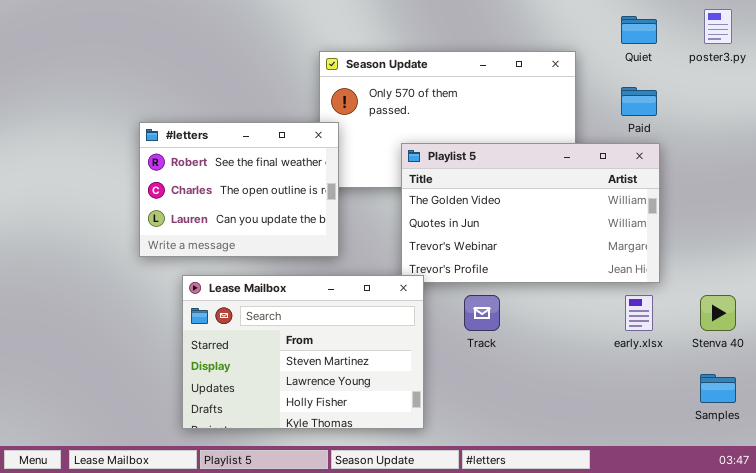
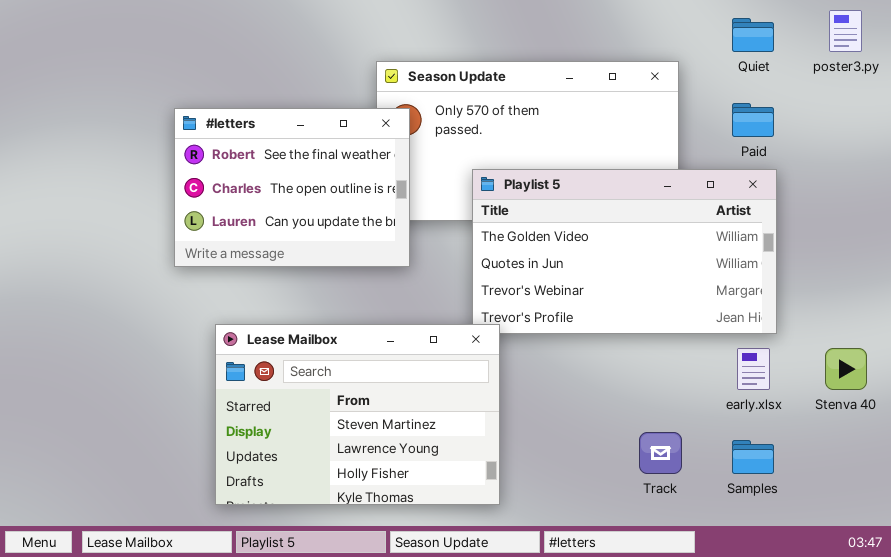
#letters: [139,122,339,257] -> [174,108,410,267], moved
Track: [464,295,500,331] -> [639,432,682,474], moved
Samples: [700,374,736,403] -> [732,440,774,474], moved

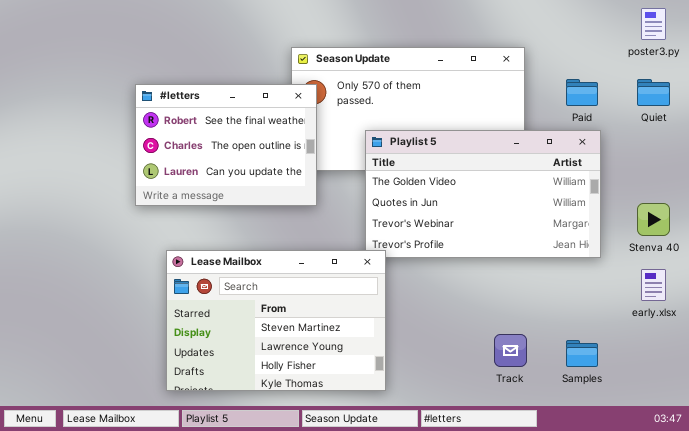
Quiet: [732,18,774,52] -> [637,79,670,106], moved
early.xlsx: [737,348,770,390] -> [641,269,666,301], moved
Stenva 40: [825,348,867,390] -> [637,203,670,236], moved

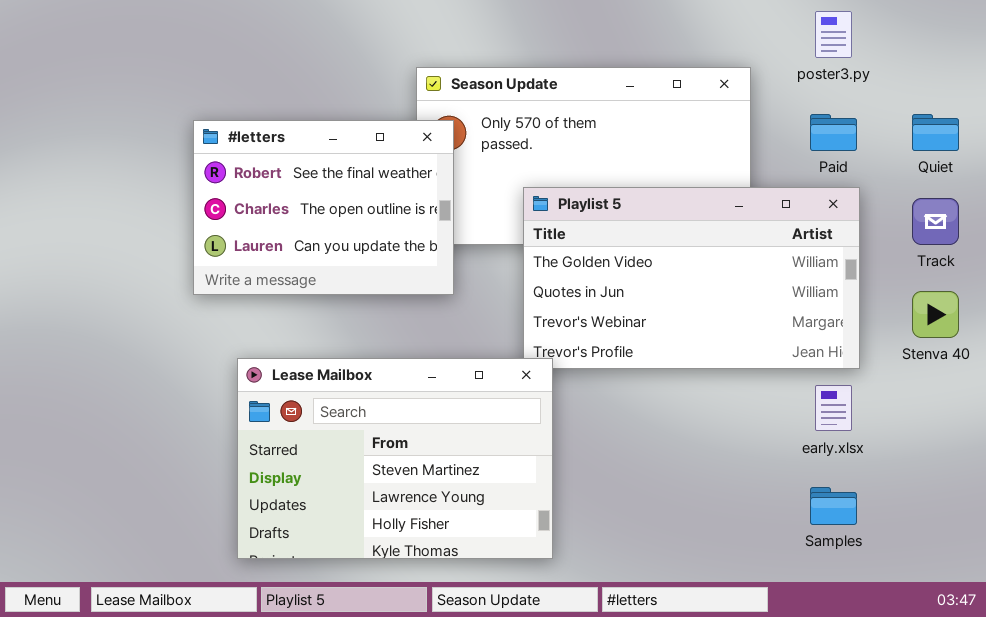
poster3.py: [641,8,666,40] -> [815,11,852,58], moved
early.xlsx: [641,269,666,301] -> [815,385,852,431], moved
Track: [494,334,527,367] -> [912,198,959,245], moved

